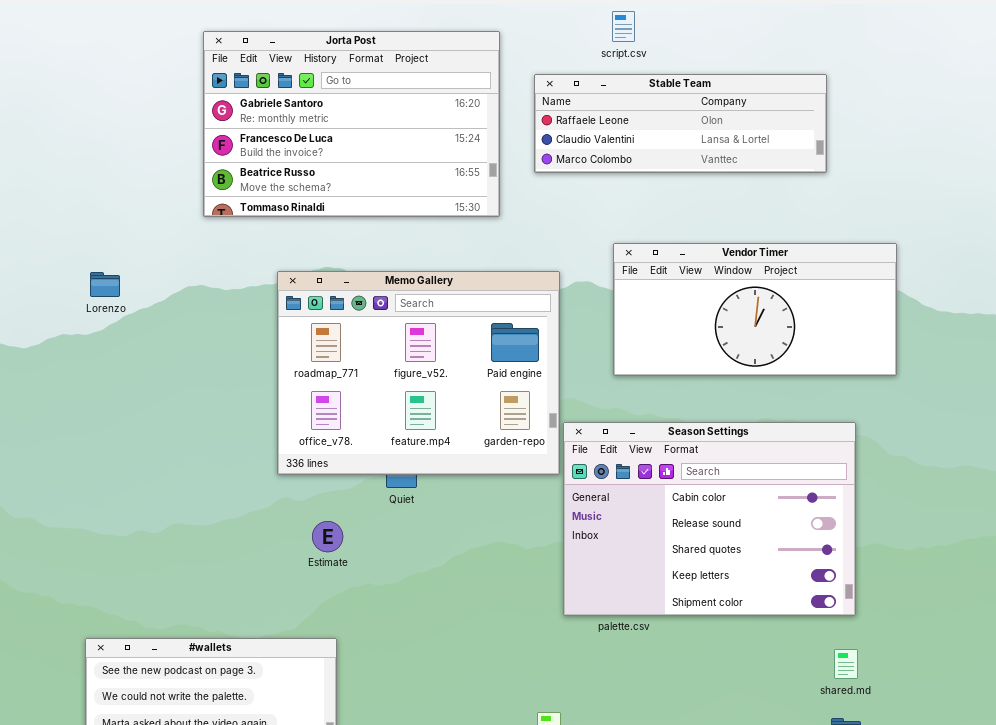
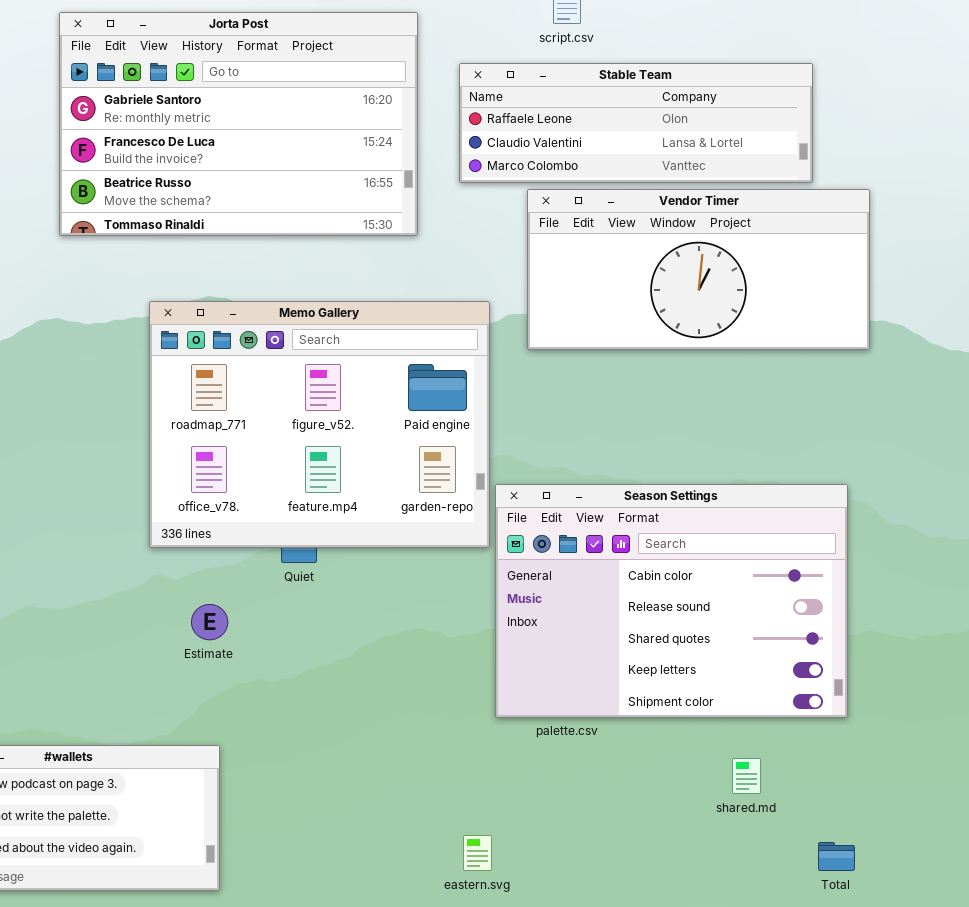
Vendor Timer: [613,243,897,376] -> [527,189,870,350], moved
shared.md: [834,649,858,679] -> [732,758,761,794], moved

